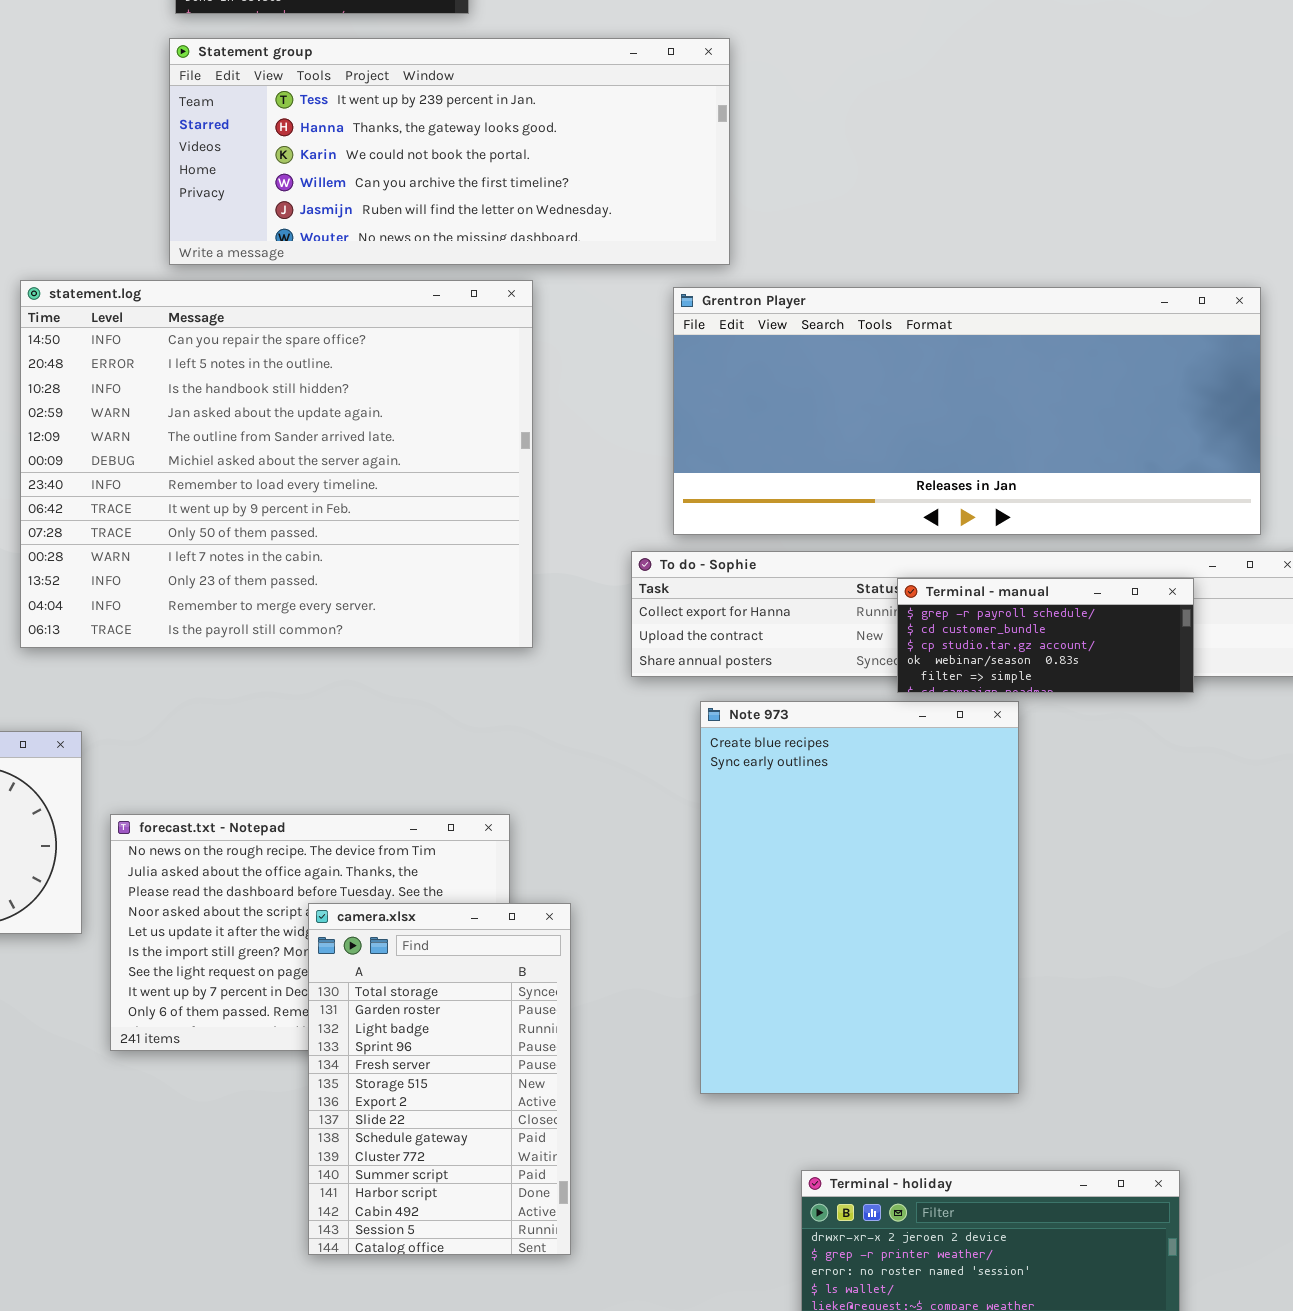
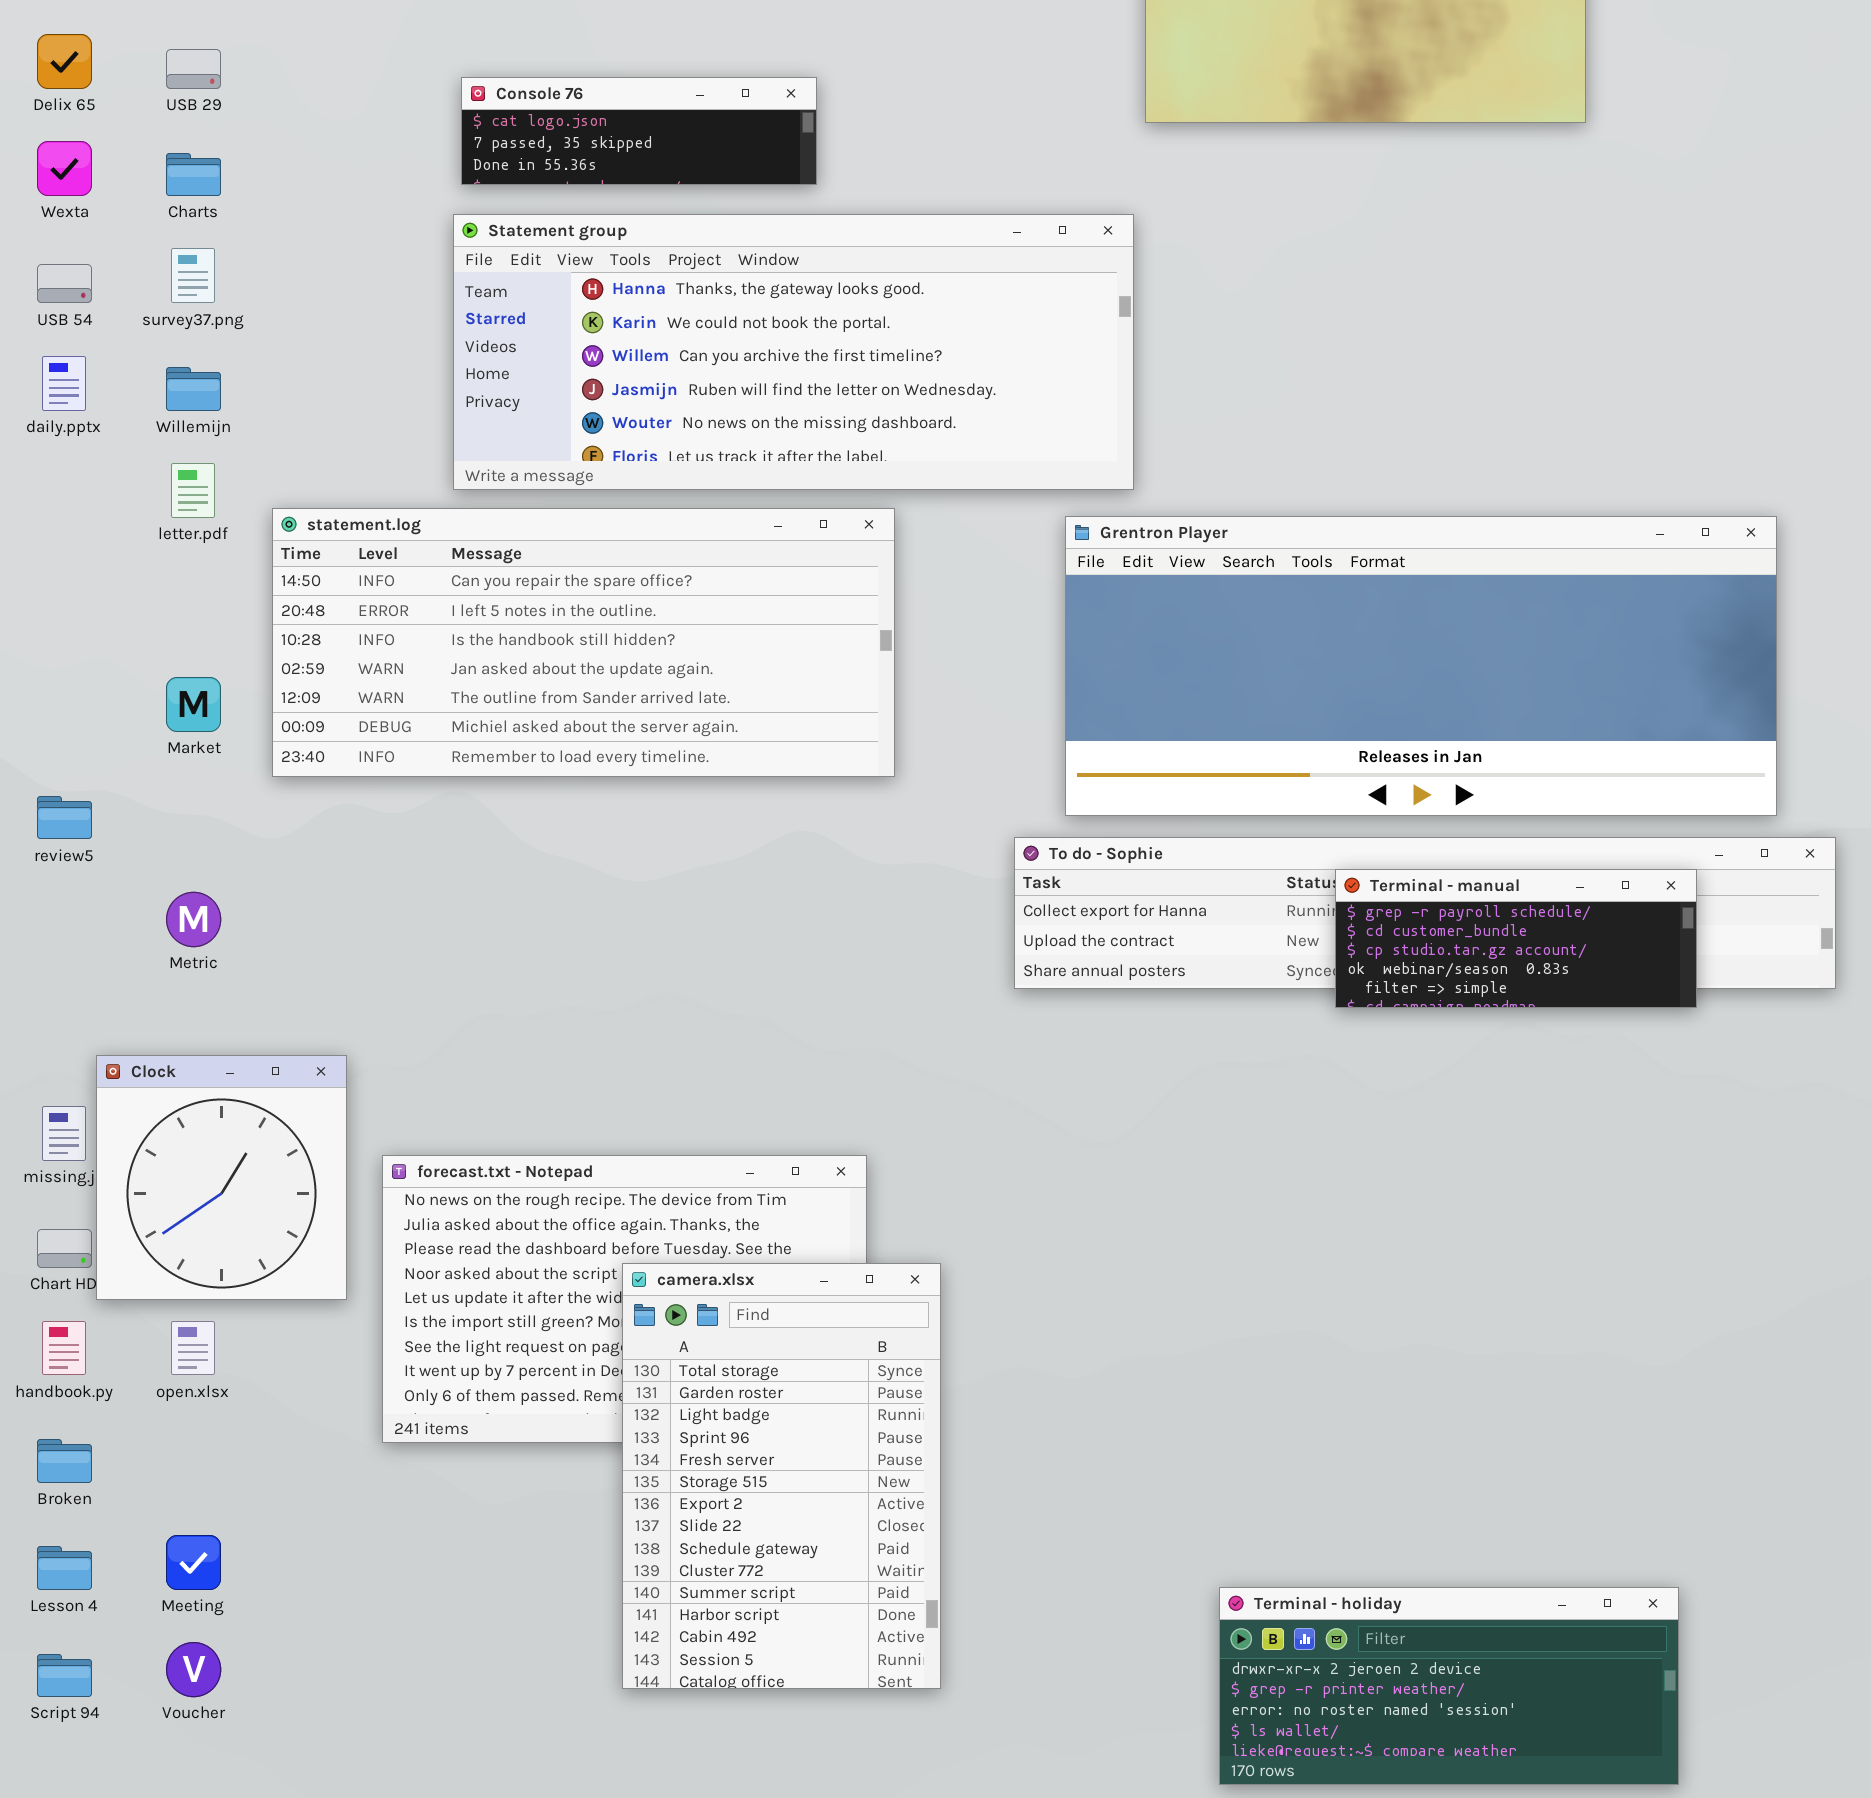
Statement group: [169,38,730,265] -> [453,214,1134,490], scrolled down 1 row
statement.log: [20,280,533,648] -> [272,508,895,777], resized
Note 973: [700,701,1019,1094] -> none, closed

